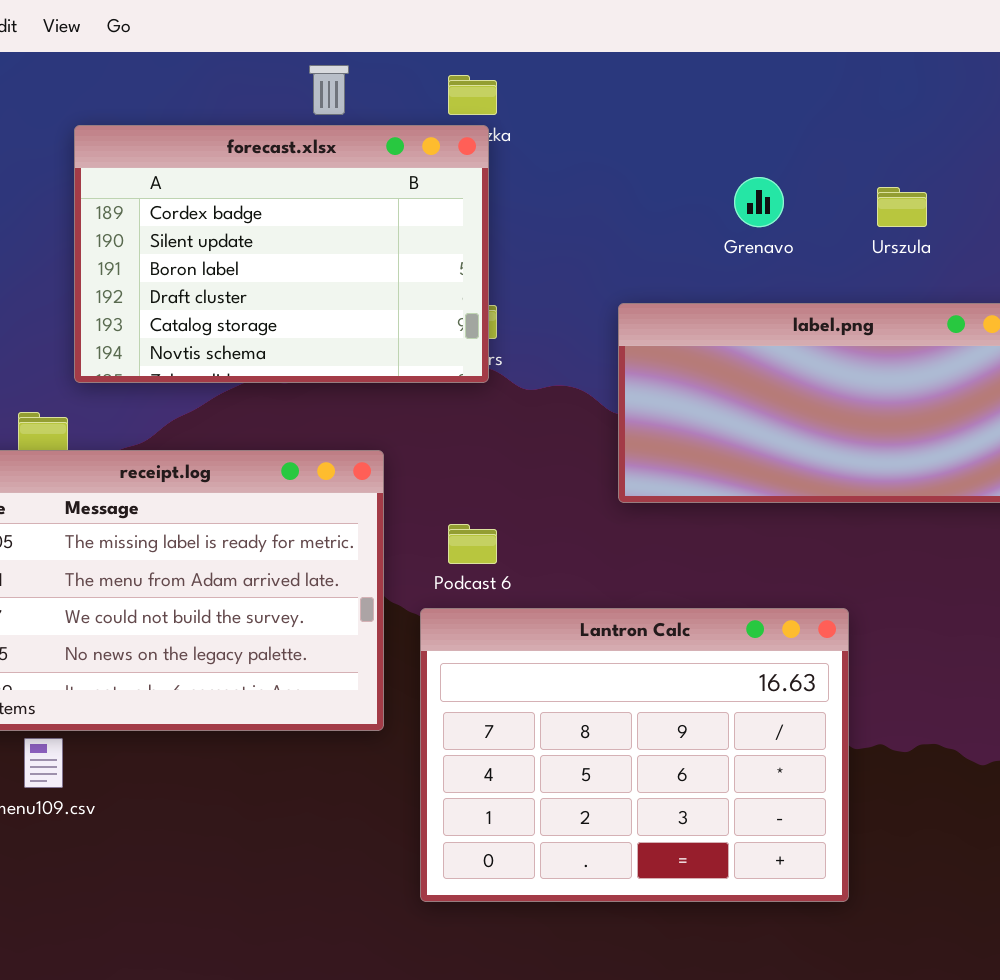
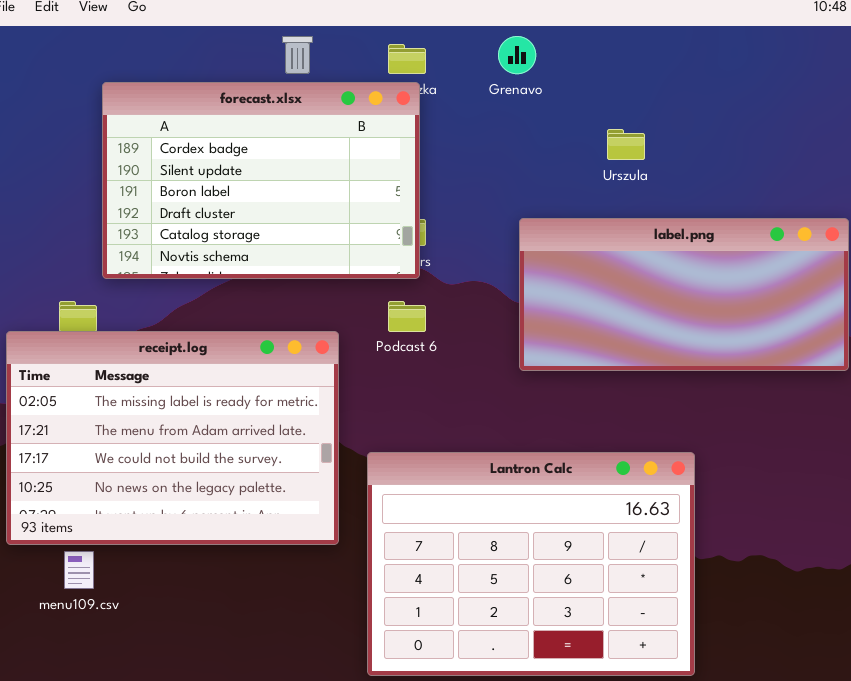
Grenavo: [734,177,784,227] -> [498,36,536,74], moved
Urszula: [877,187,927,227] -> [607,129,645,160], moved
Podcast 6: [448,524,497,564] -> [388,301,426,332], moved

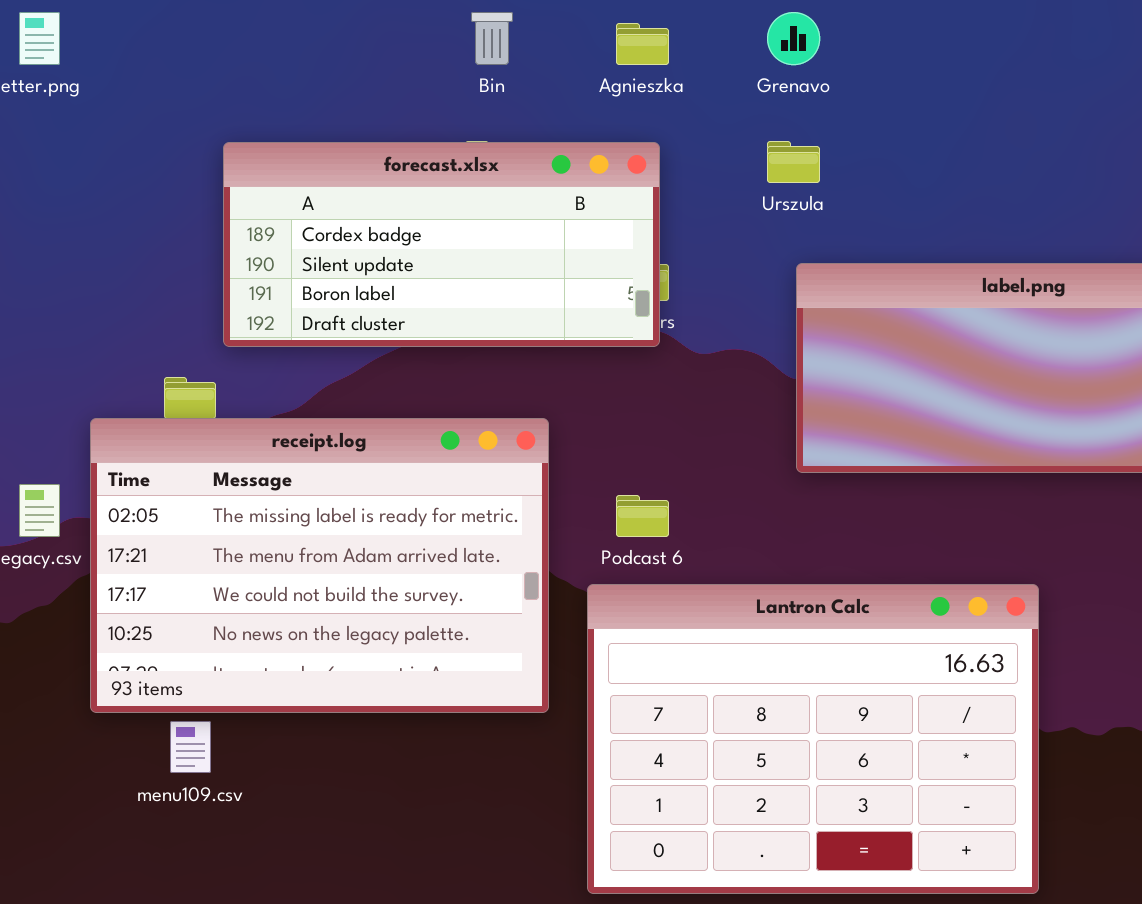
forecast.xlsx: [102,82,420,279] -> [223,142,660,347], resized
Urszula: [607,129,645,160] -> [767,141,820,183], moved
Podcast 6: [388,301,426,332] -> [616,495,669,537], moved

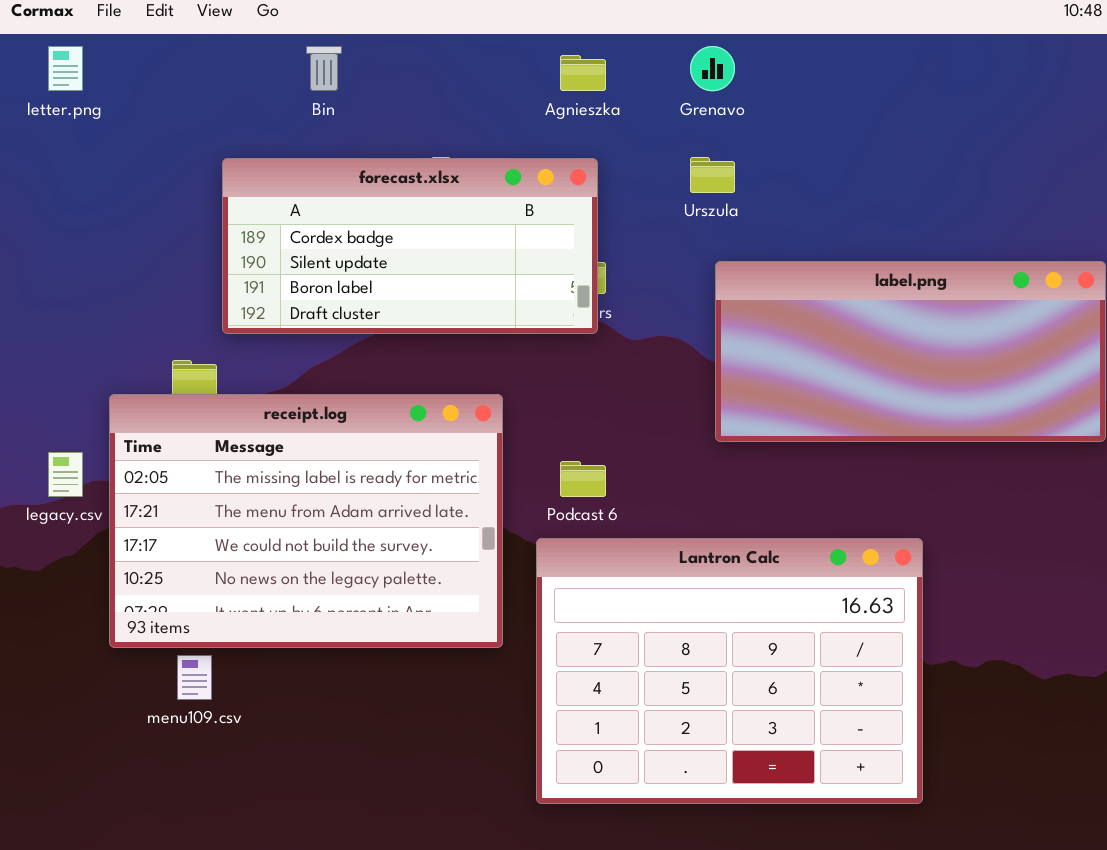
Bin: [471,12,513,65] -> [306,46,342,91], moved

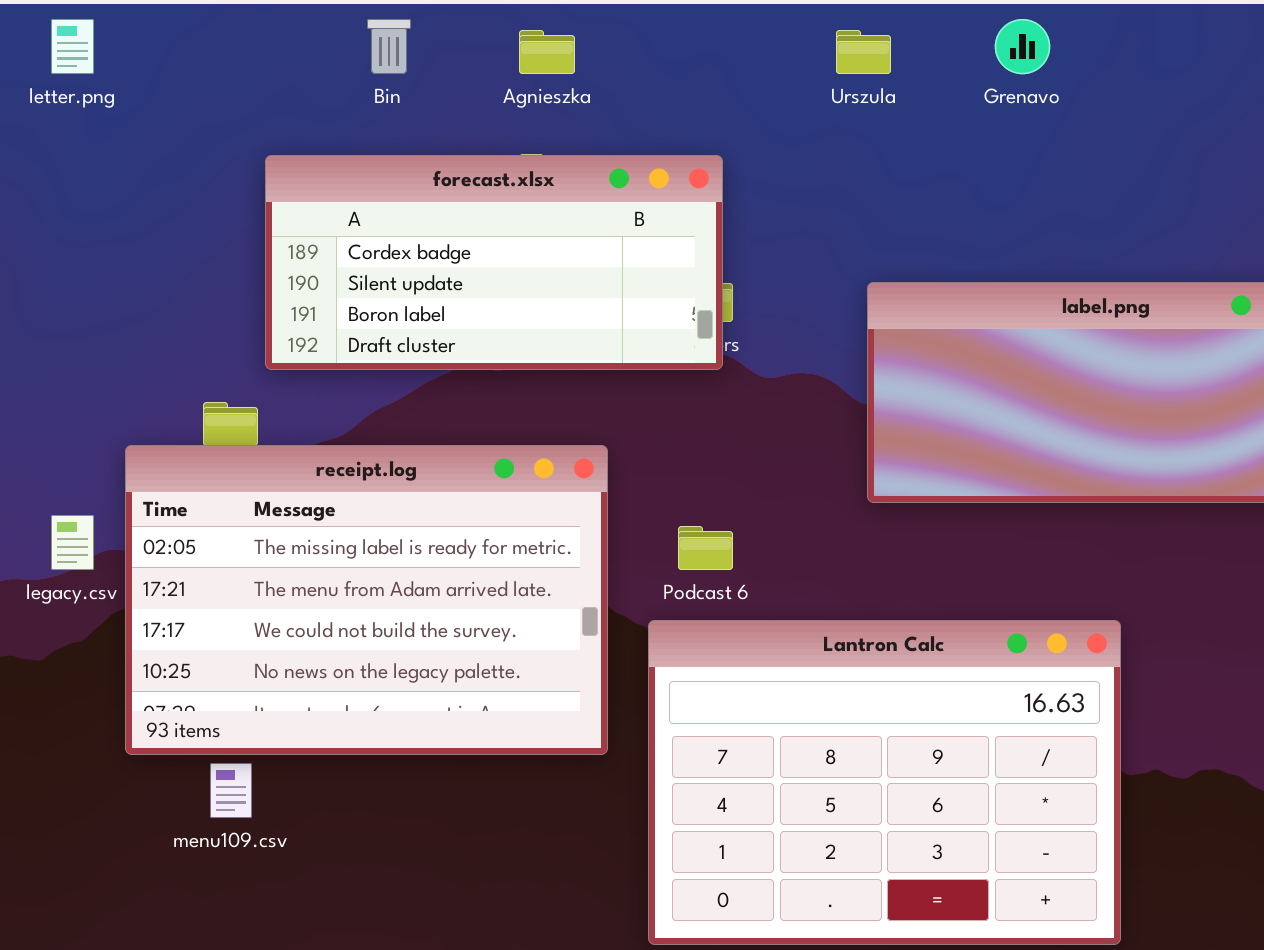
Grenavo: [690,46,735,91] -> [995,19,1050,74], moved
Agnieszka: [560,55,606,91] -> [519,30,575,74], moved
Urszula: [690,157,735,193] -> [836,30,891,74], moved

